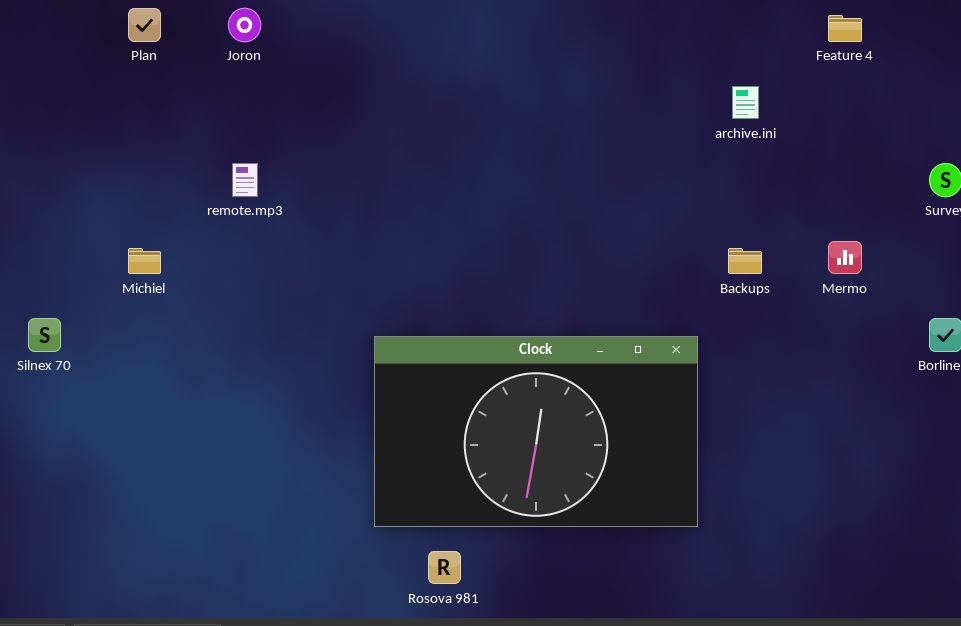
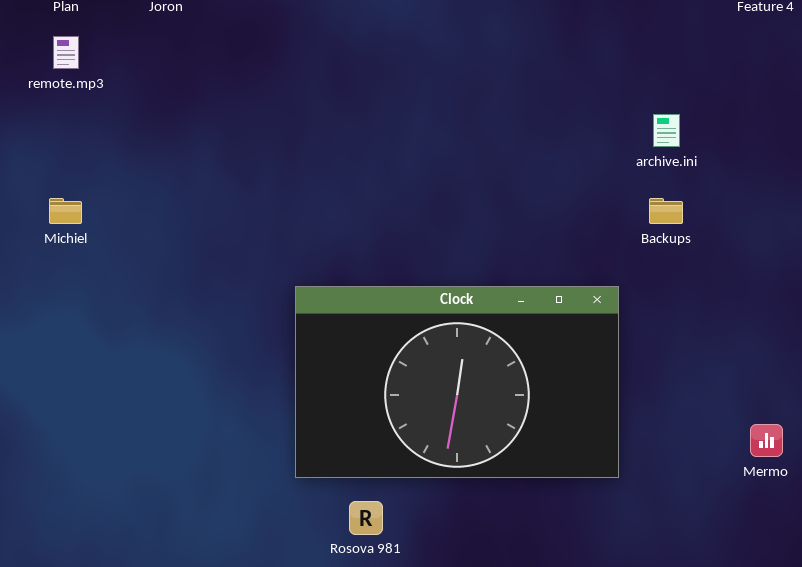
archive.ini: [732,86,759,119] -> [653,114,680,147], moved
remote.mp3: [232,163,258,197] -> [53,36,79,69], moved
Mermo: [828,241,862,274] -> [750,424,783,457], moved

